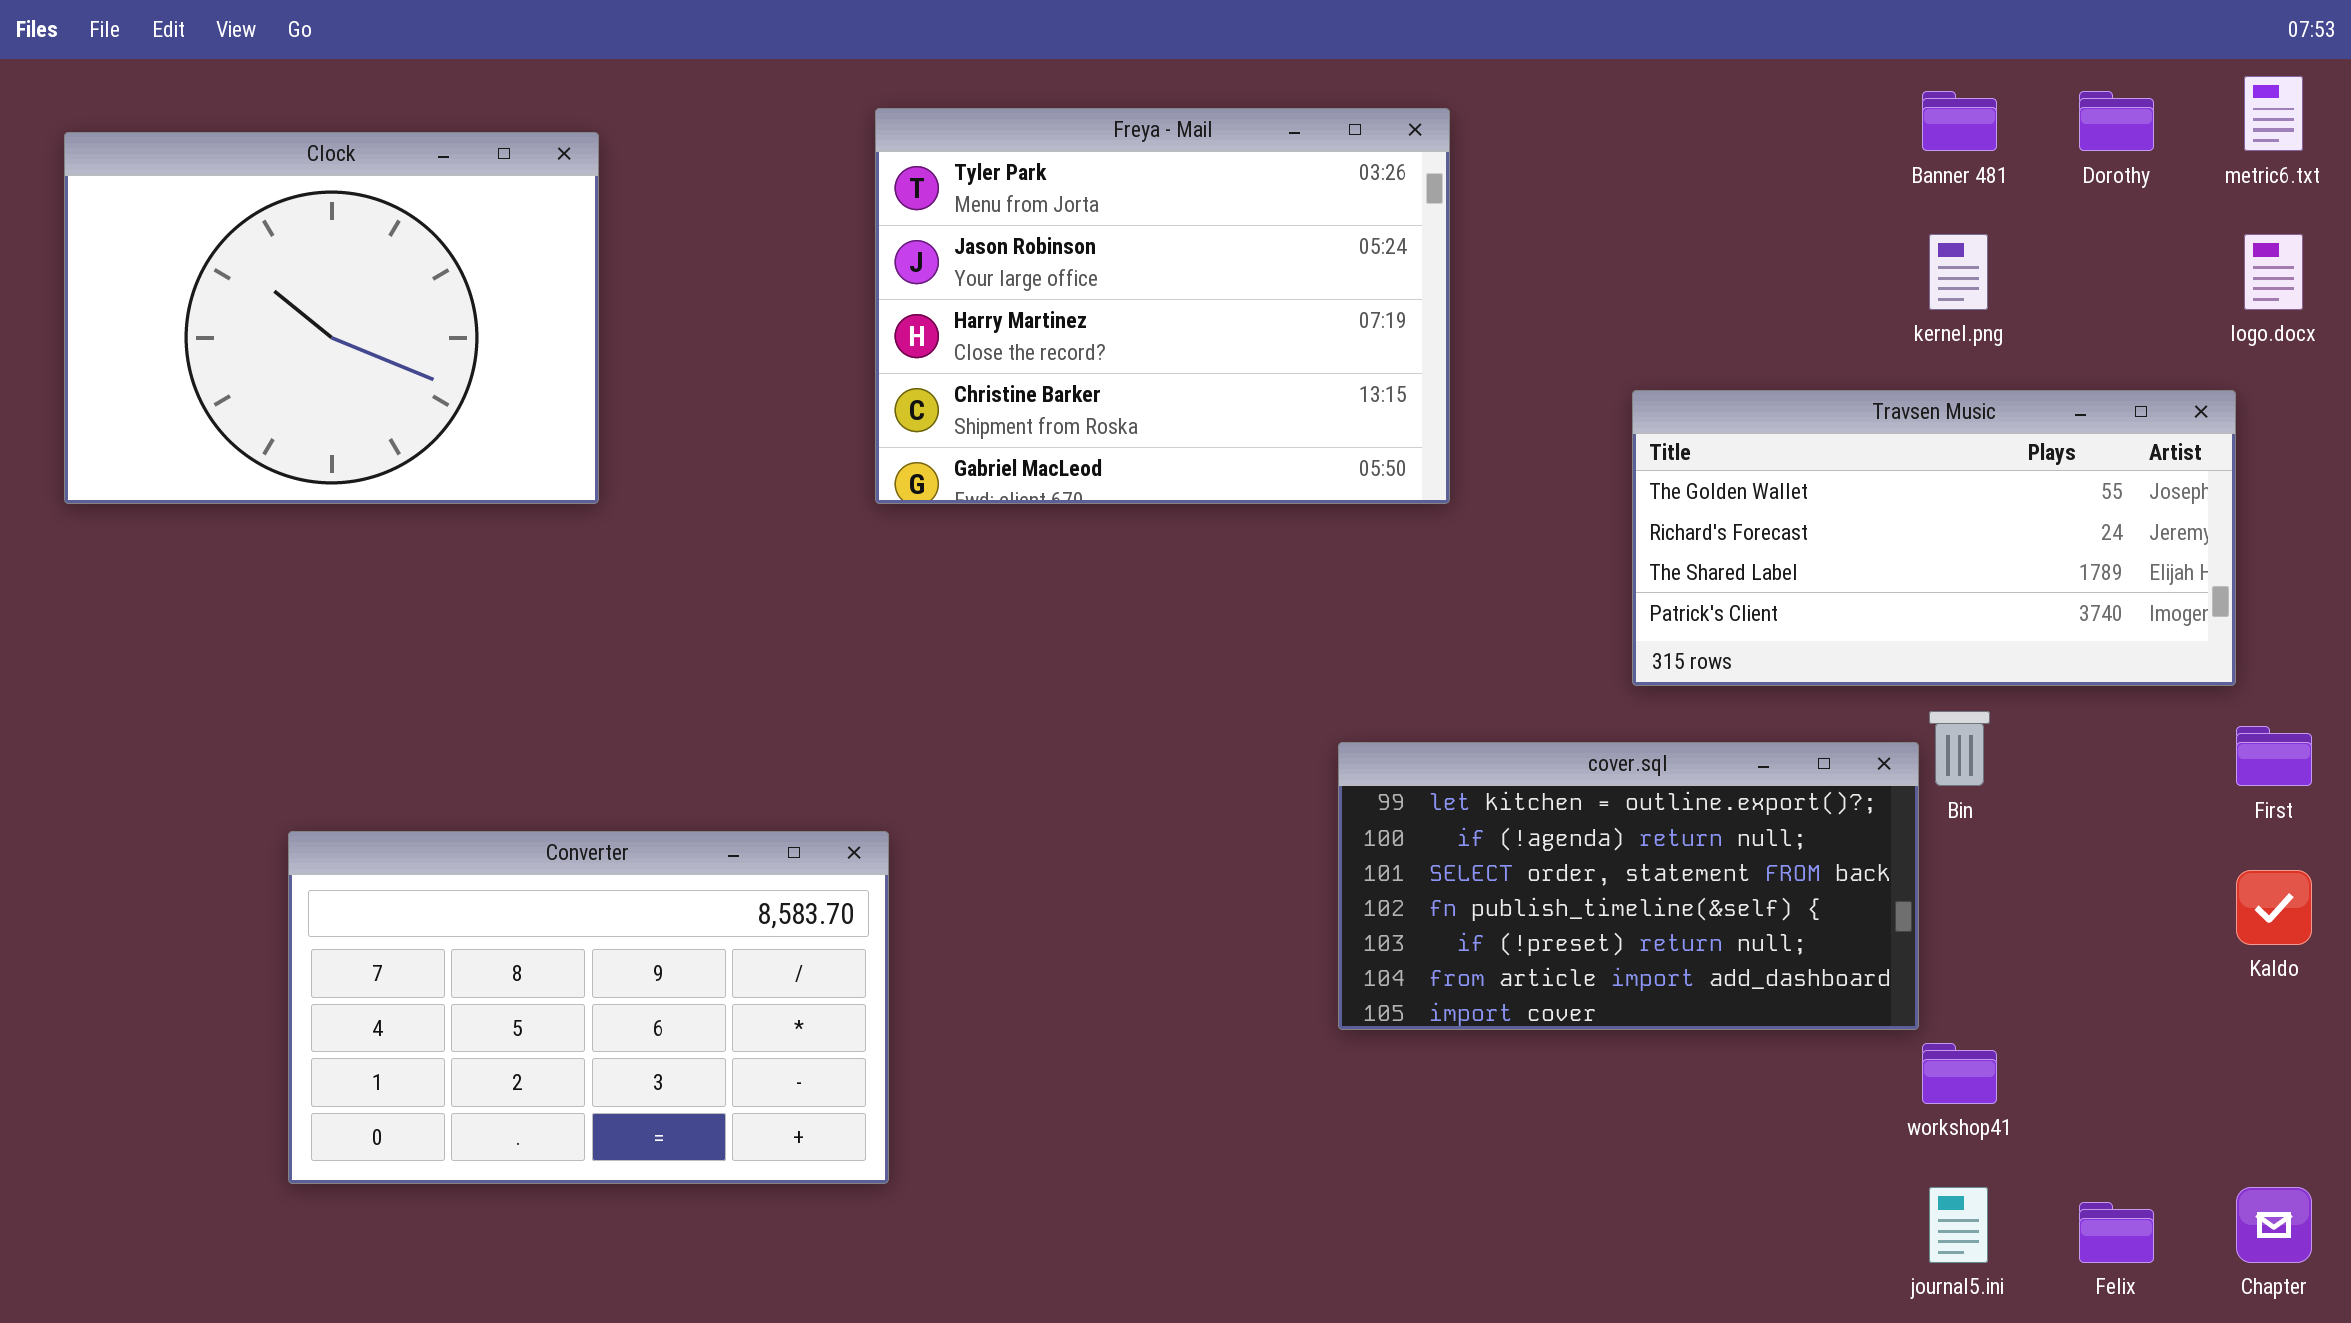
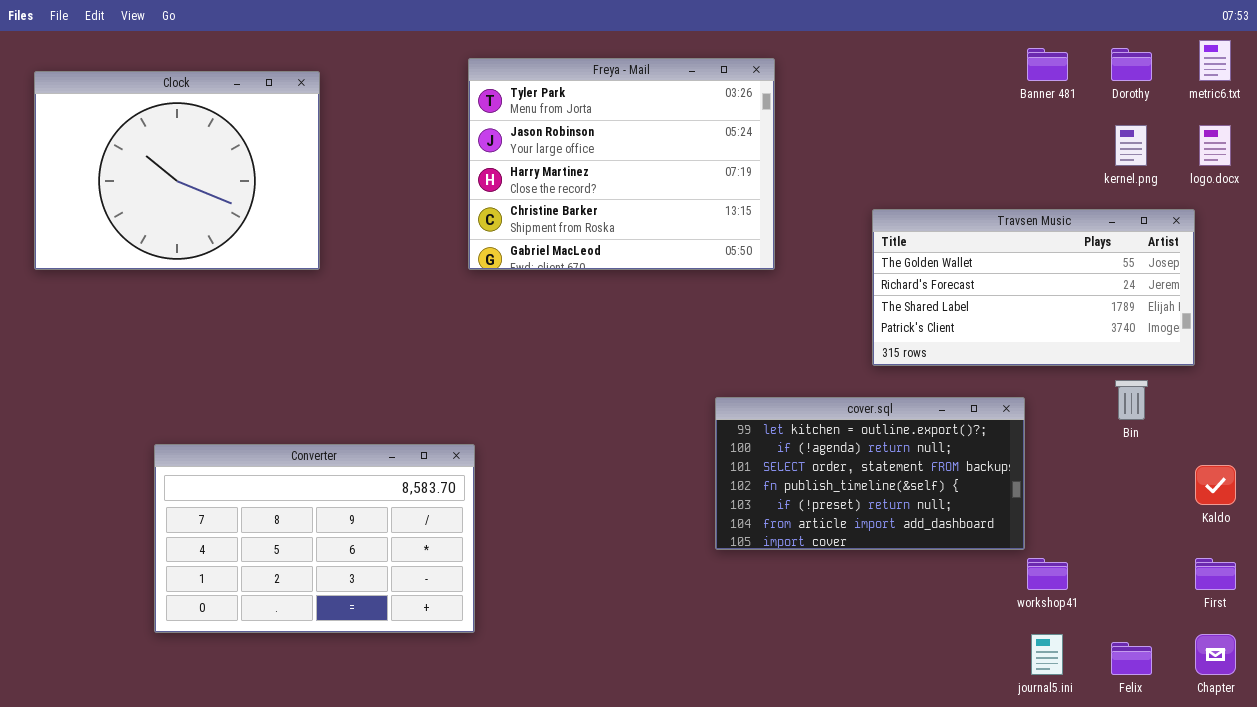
kernel.png: [1929,234,1988,310] -> [1115,125,1147,166], moved
Bin: [1929,711,1990,786] -> [1115,380,1148,420], moved
First: [2236,726,2312,786] -> [1195,558,1236,590], moved

